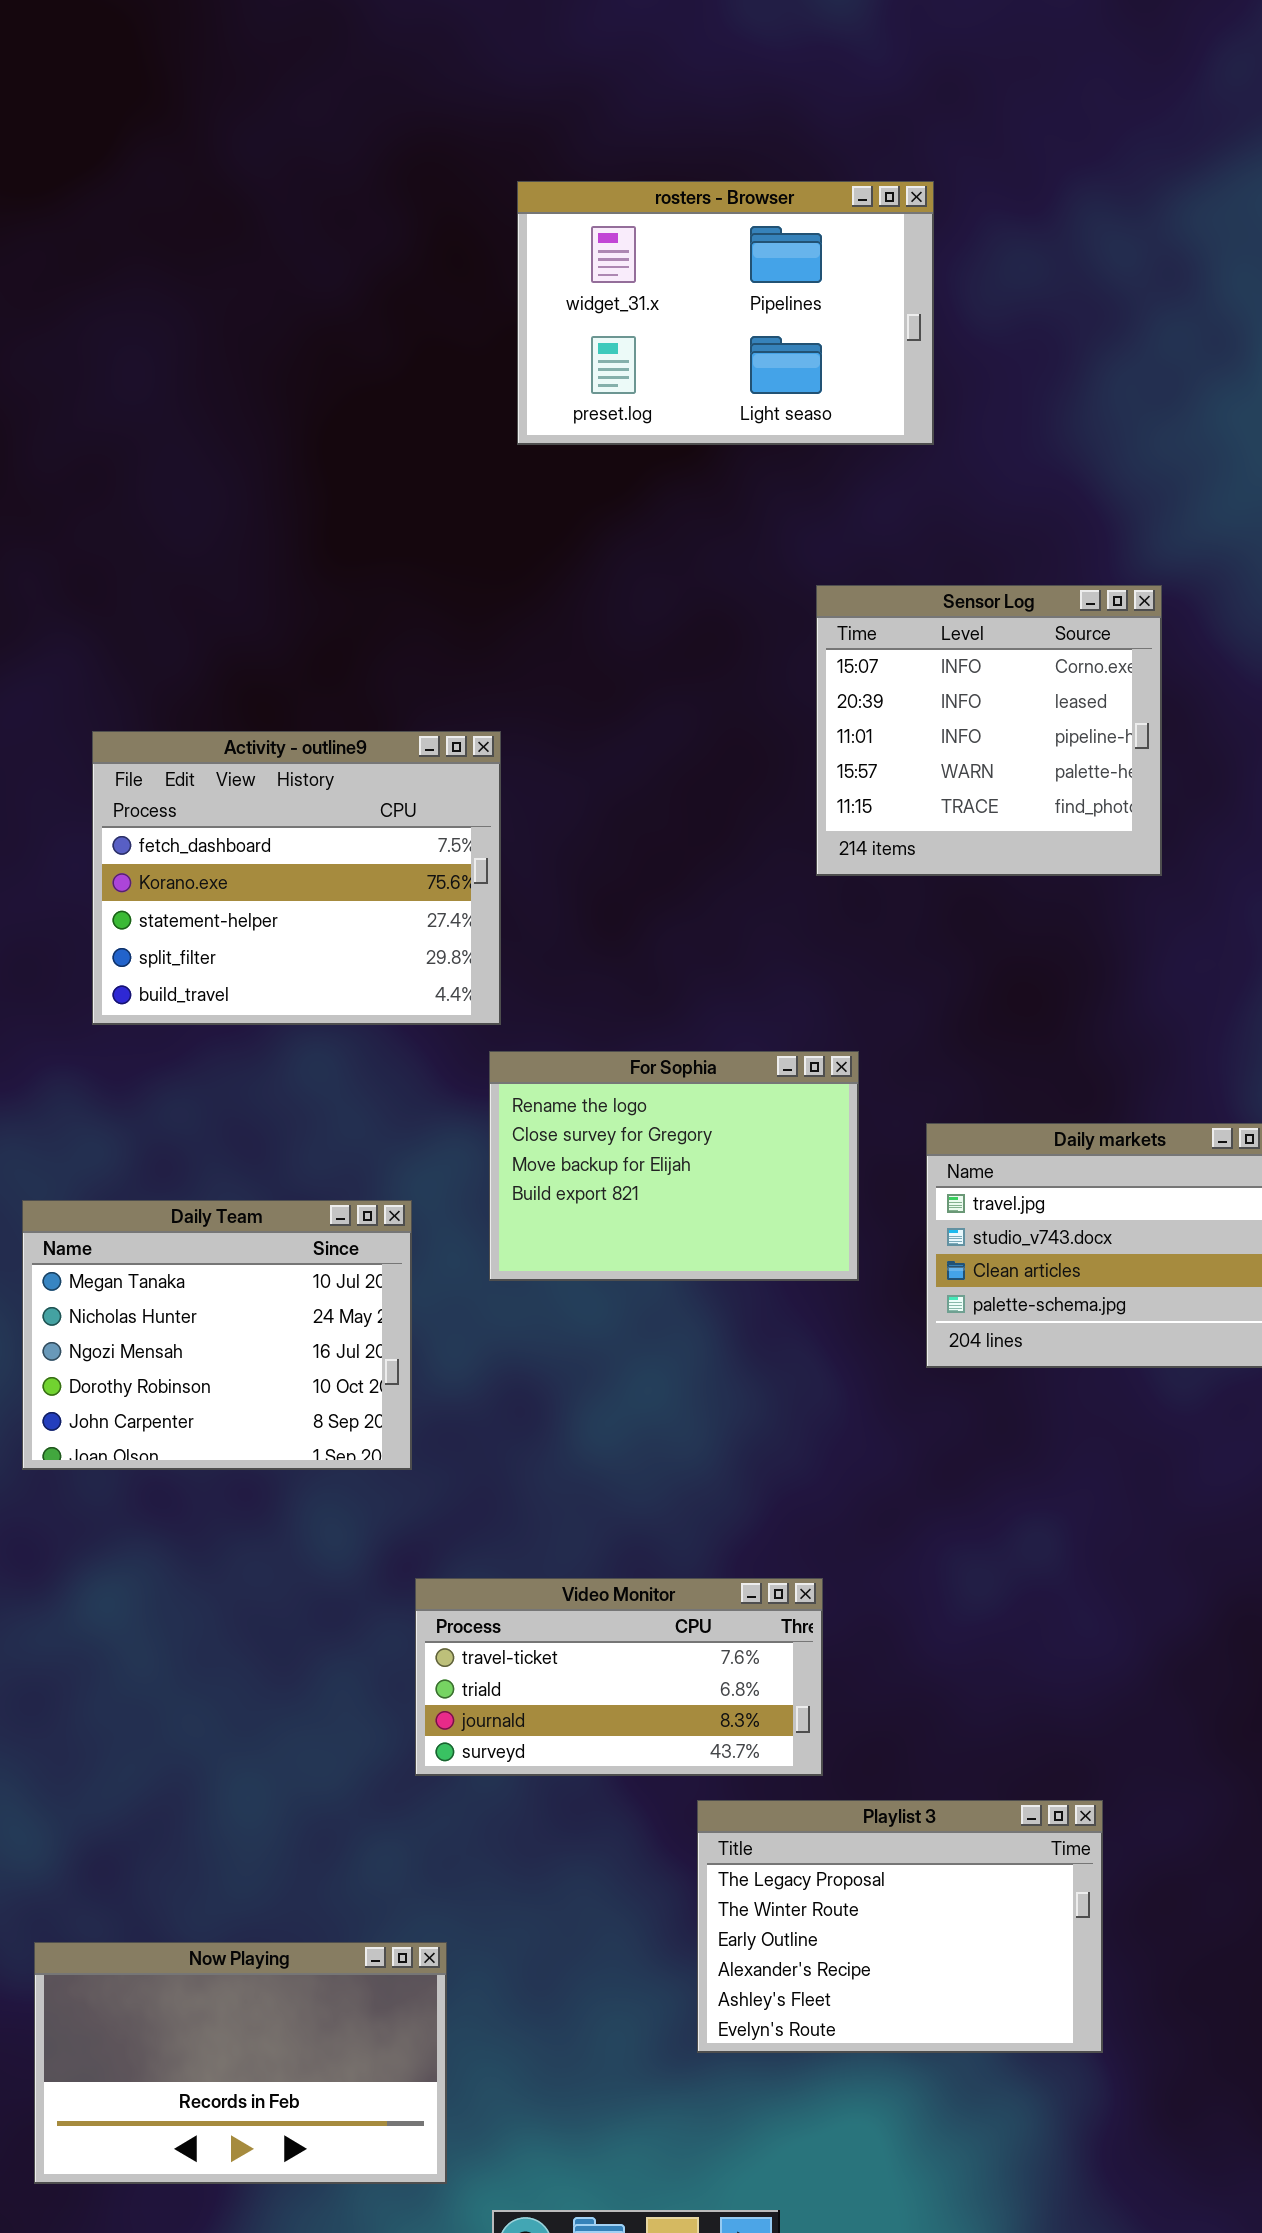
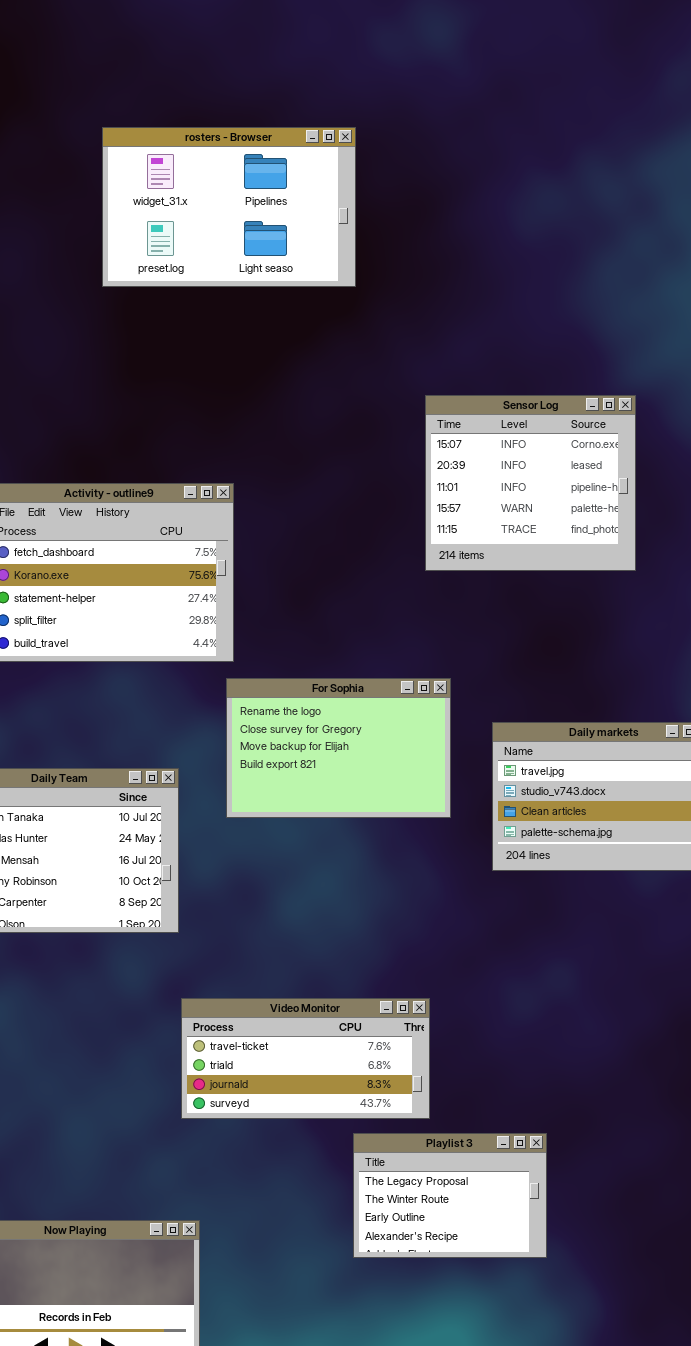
rosters - Browser: [517,181,934,445] -> [102,127,356,287], moved
Playlist 3: [697,1800,1103,2053] -> [353,1133,547,1258], resized

